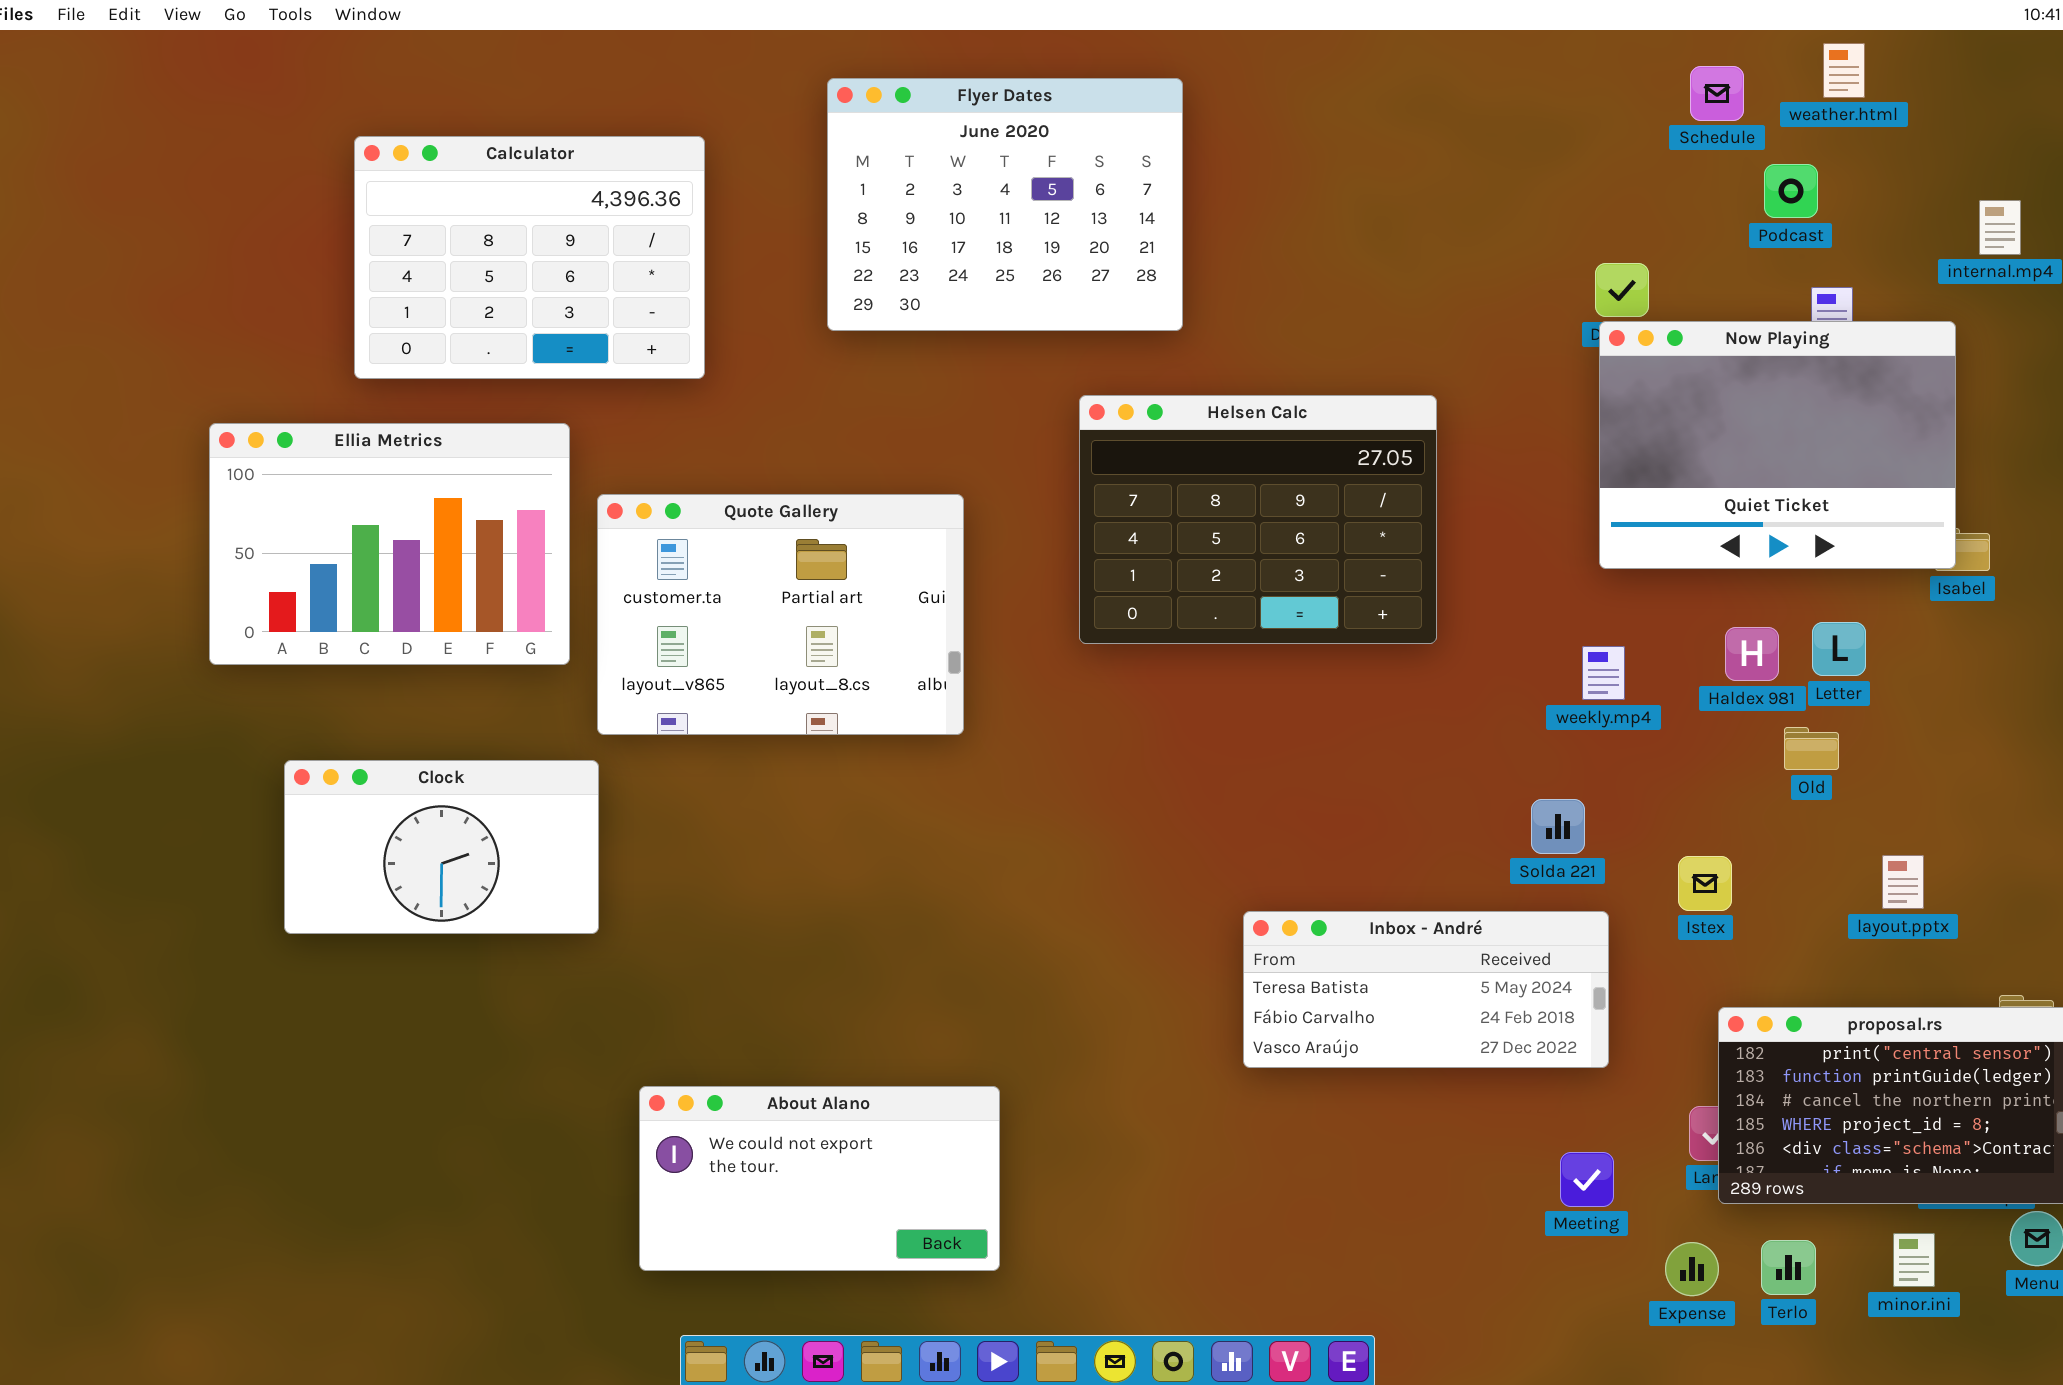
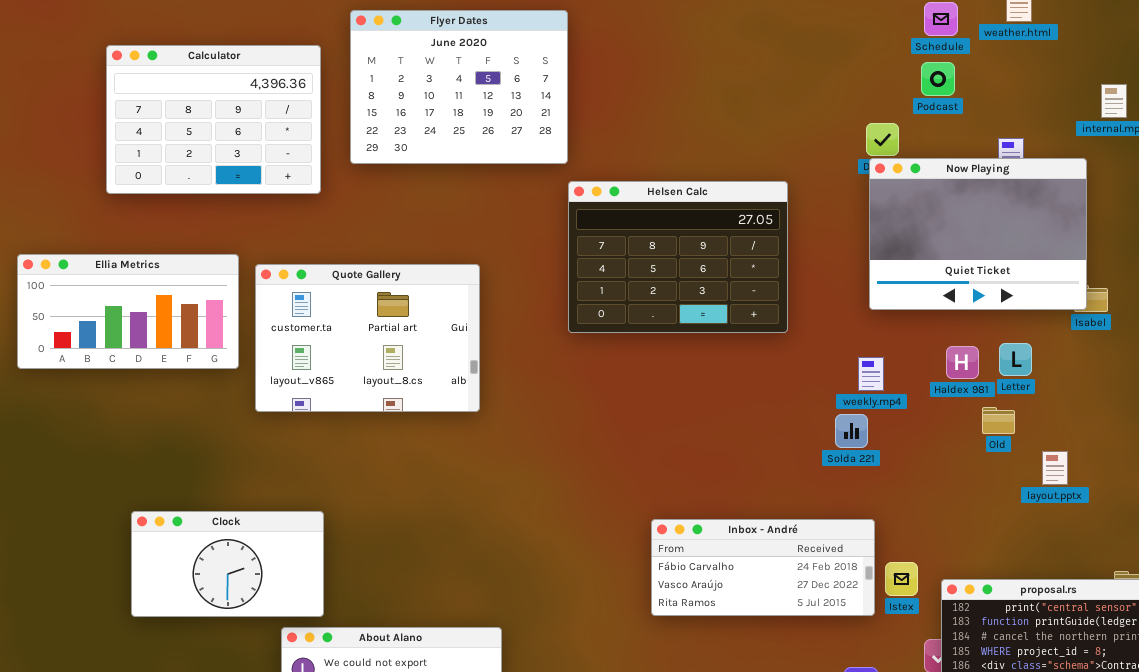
Flyer Dates: [827,78,1183,331] -> [350,10,568,164], moved
Podcast: [1764,164,1818,218] -> [921,62,955,96], moved
Helsen Calc: [1079,395,1437,644] -> [568,181,788,333], moved
Ellia Metrics: [209,423,570,665] -> [17,254,239,369], resized
Clock: [284,760,599,934] -> [131,511,324,617], moved
Solda 221: [1531,799,1585,854] -> [835,414,868,448], moved
layout.pptx: [1882,855,1924,909] -> [1042,451,1068,485], moved
Istex: [1678,856,1732,911] -> [885,562,918,596], moved
Inbox - André: [1243,911,1609,1068] -> [651,519,875,616], scrolled down 1 row

